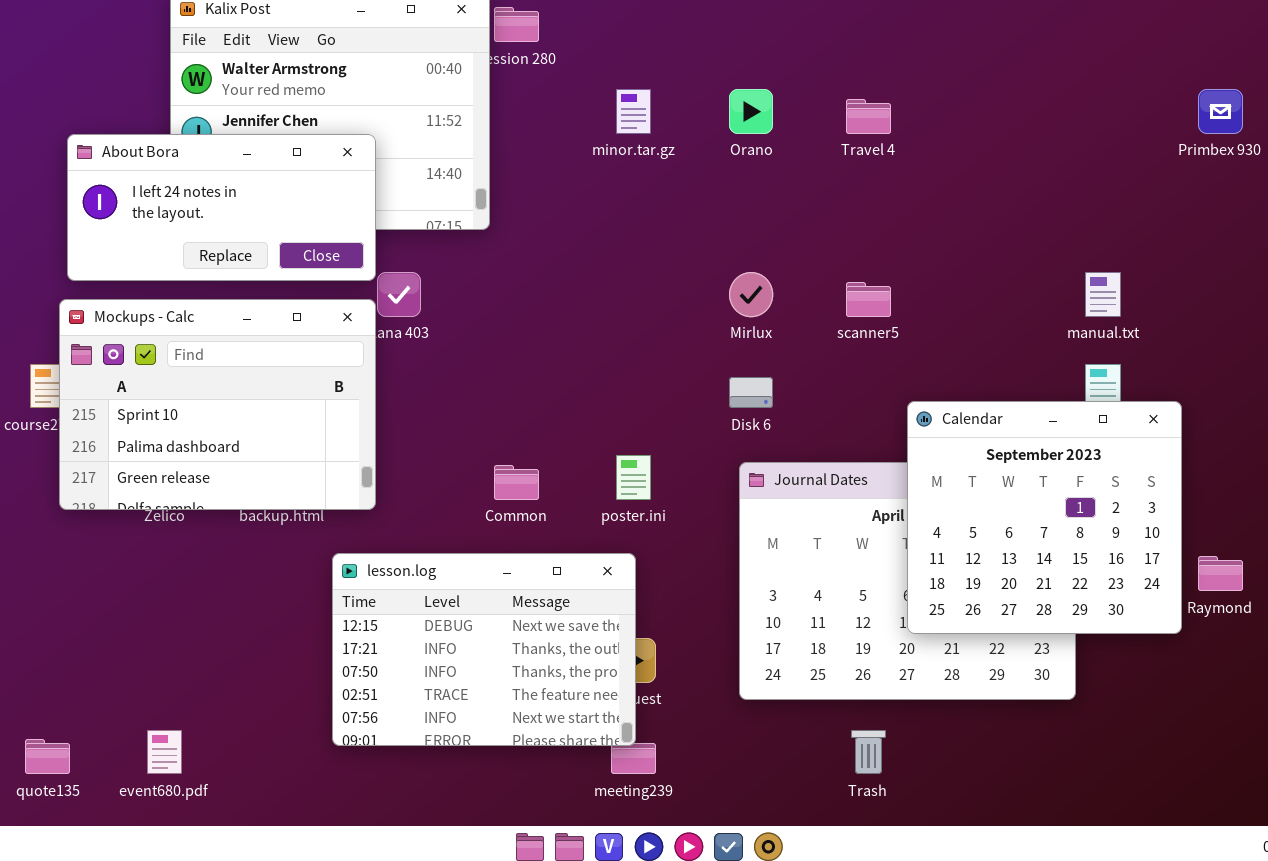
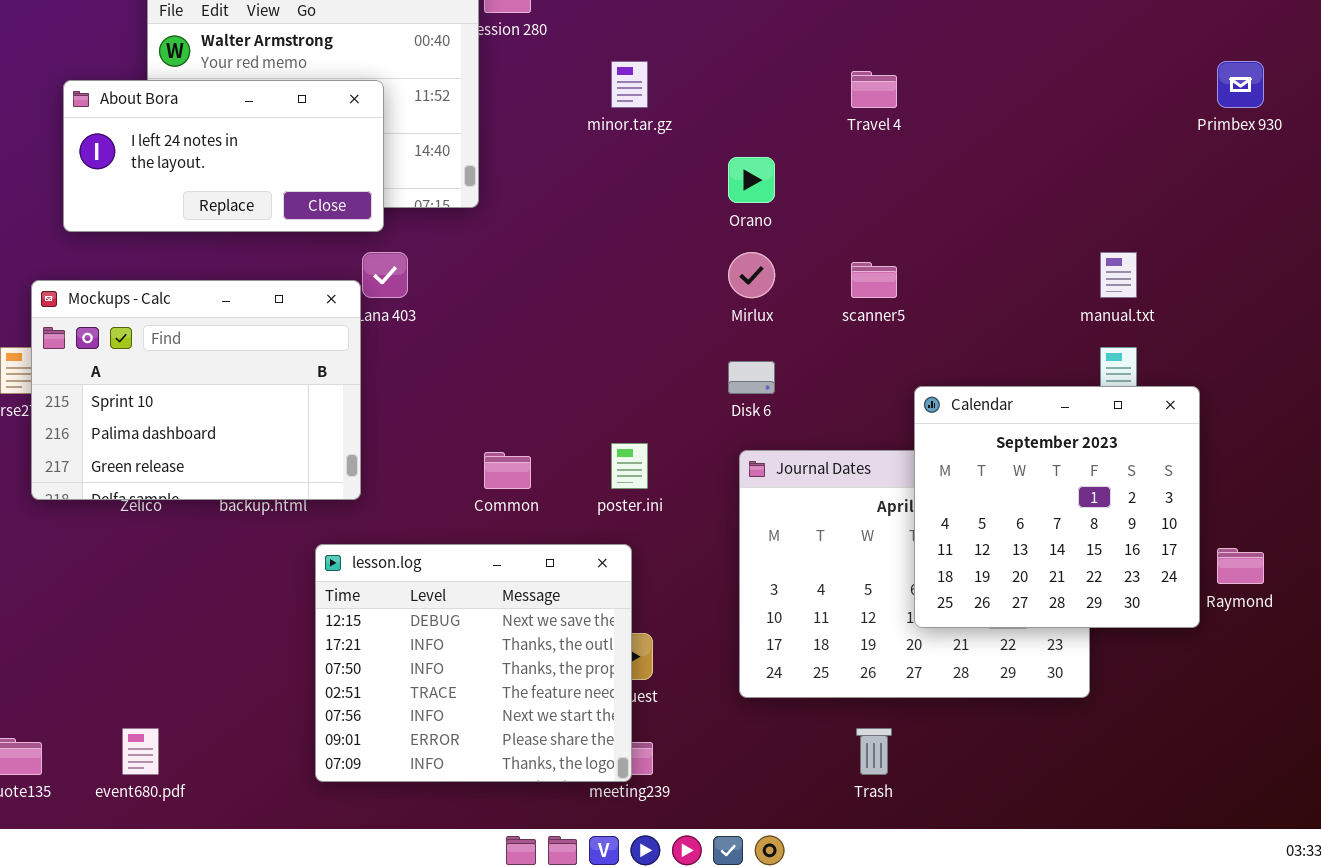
Orano: [729,89,773,134] -> [728,157,775,203], moved
About Bora: [67,134,376,281] -> [63,80,384,232], moved
lesson.log: [332,553,636,746] -> [315,544,632,782], resized

